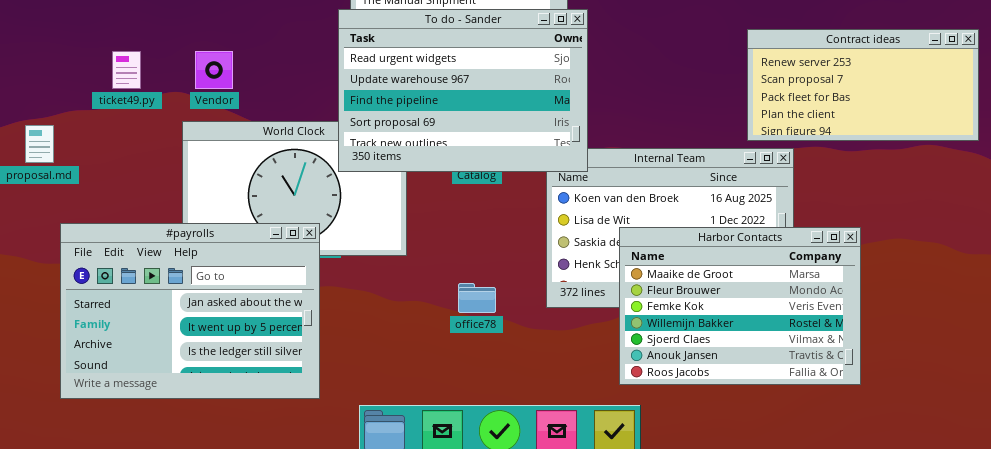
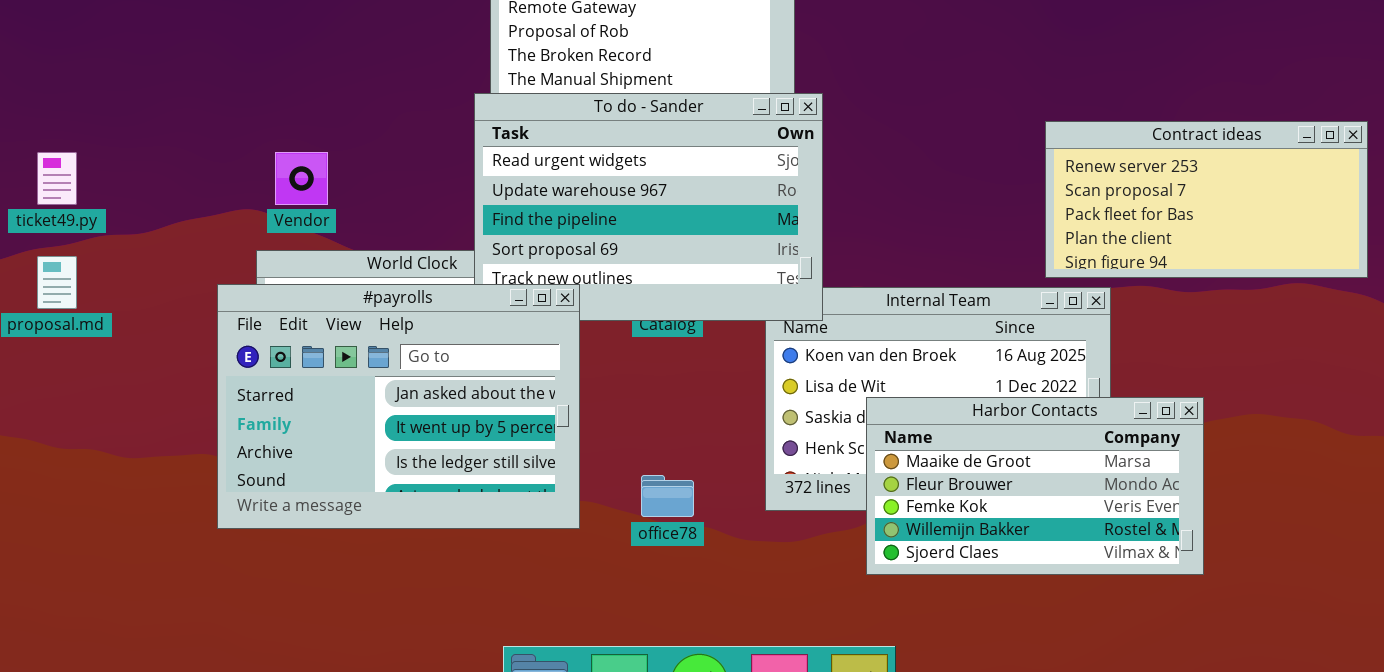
ticket49.py: [112,51,141,89] -> [37,152,77,205], moved
#payrolls: [60,223,320,399] -> [217,284,580,529], moved
Harbor Contacts: [619,227,861,385] -> [866,397,1204,575], resized

